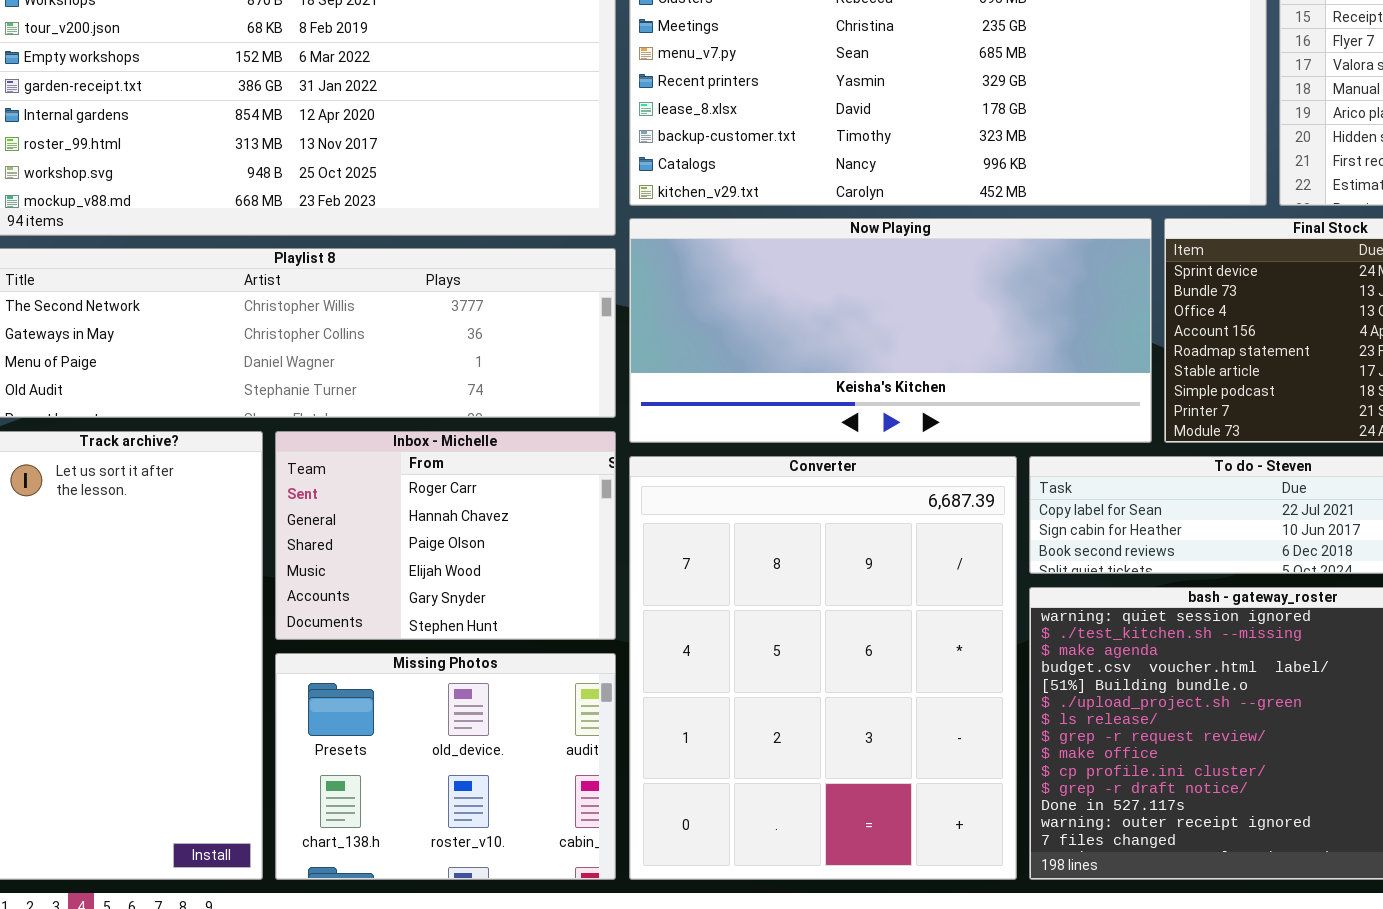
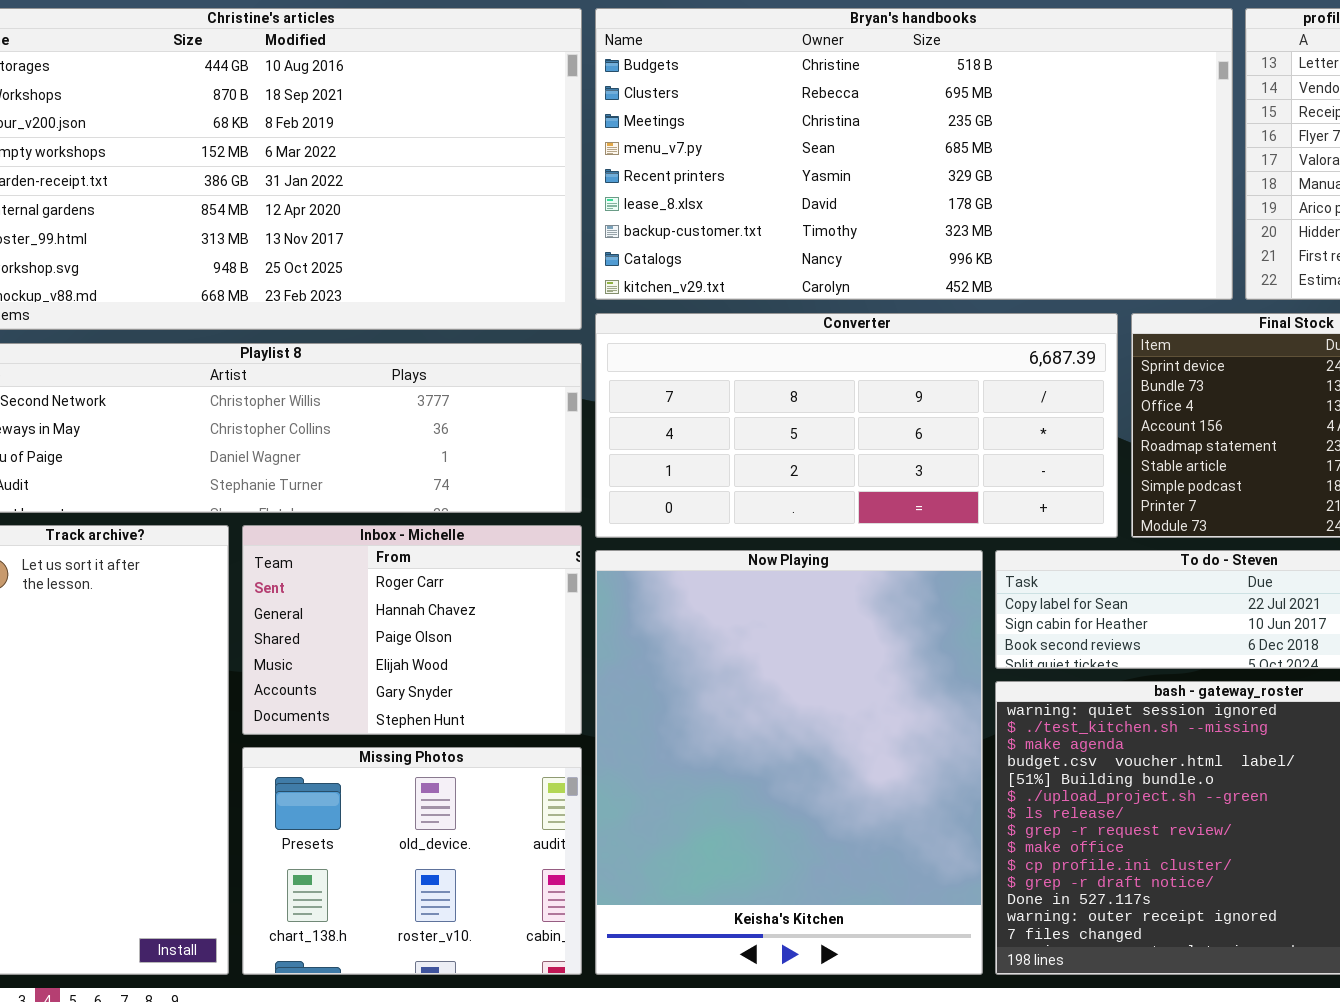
Now Playing: [629,218,1152,443] -> [595,550,983,975], moved, resized
Converter: [629,456,1017,880] -> [595,313,1118,538], moved, resized

